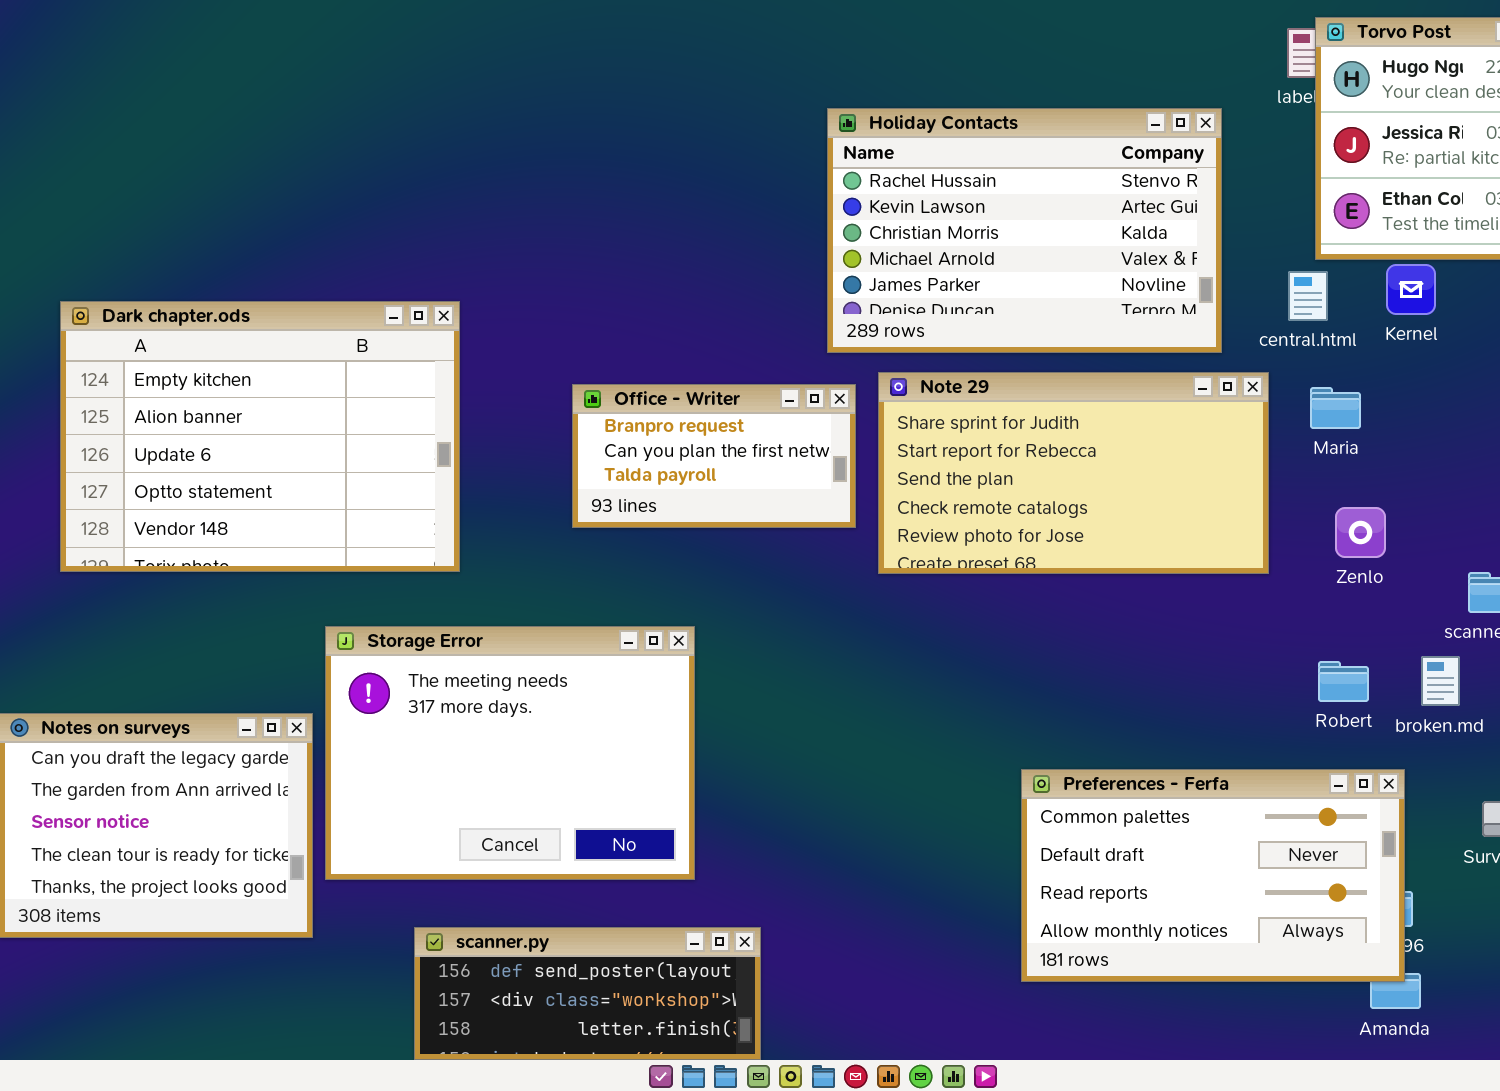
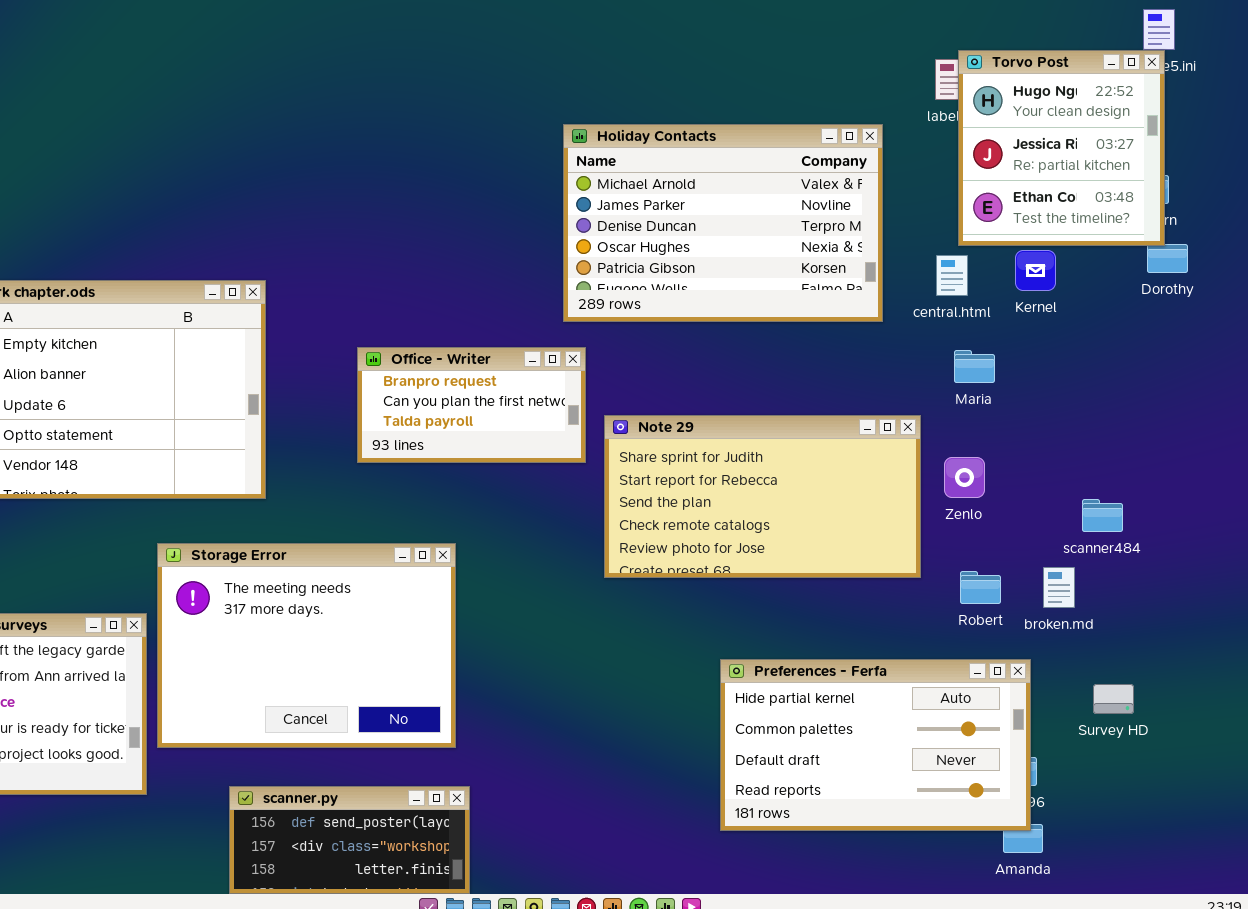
Holiday Contacts: [827,108,1222,353] -> [563,124,883,322], scrolled down 3 rows
Note 29: [878,372,1269,574] -> [604,415,921,578], moved
Zenlo: [1335,507,1386,558] -> [944,457,985,498], moved
Preferences - Ferfa: [1021,769,1405,982] -> [720,659,1031,831], scrolled up 1 row
scanner.py: [414,927,761,1060] -> [229,786,470,894], resized

